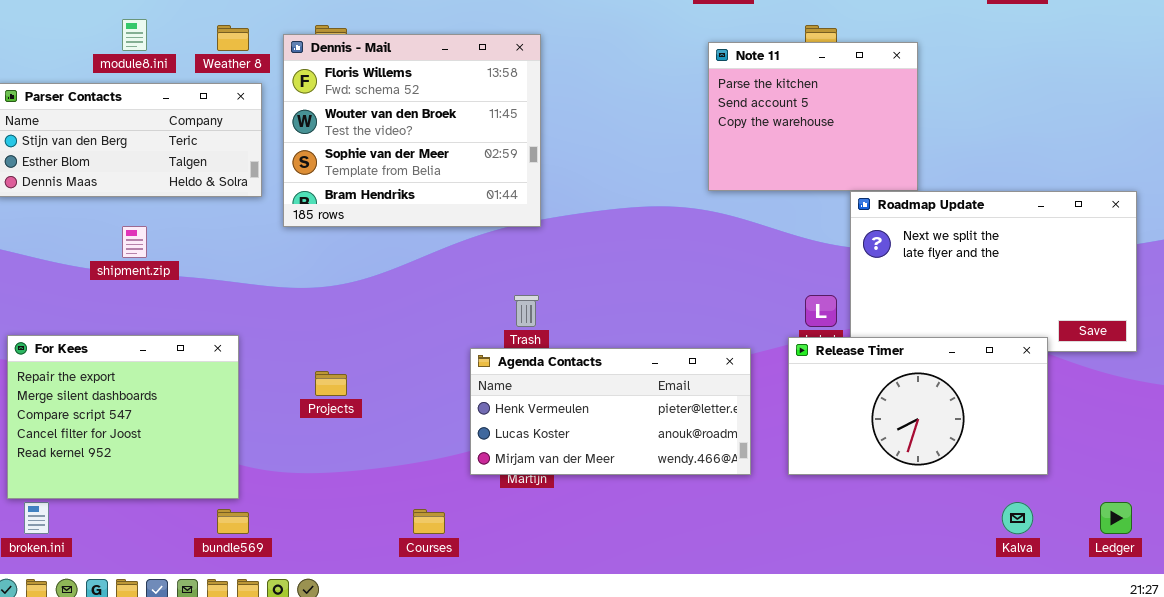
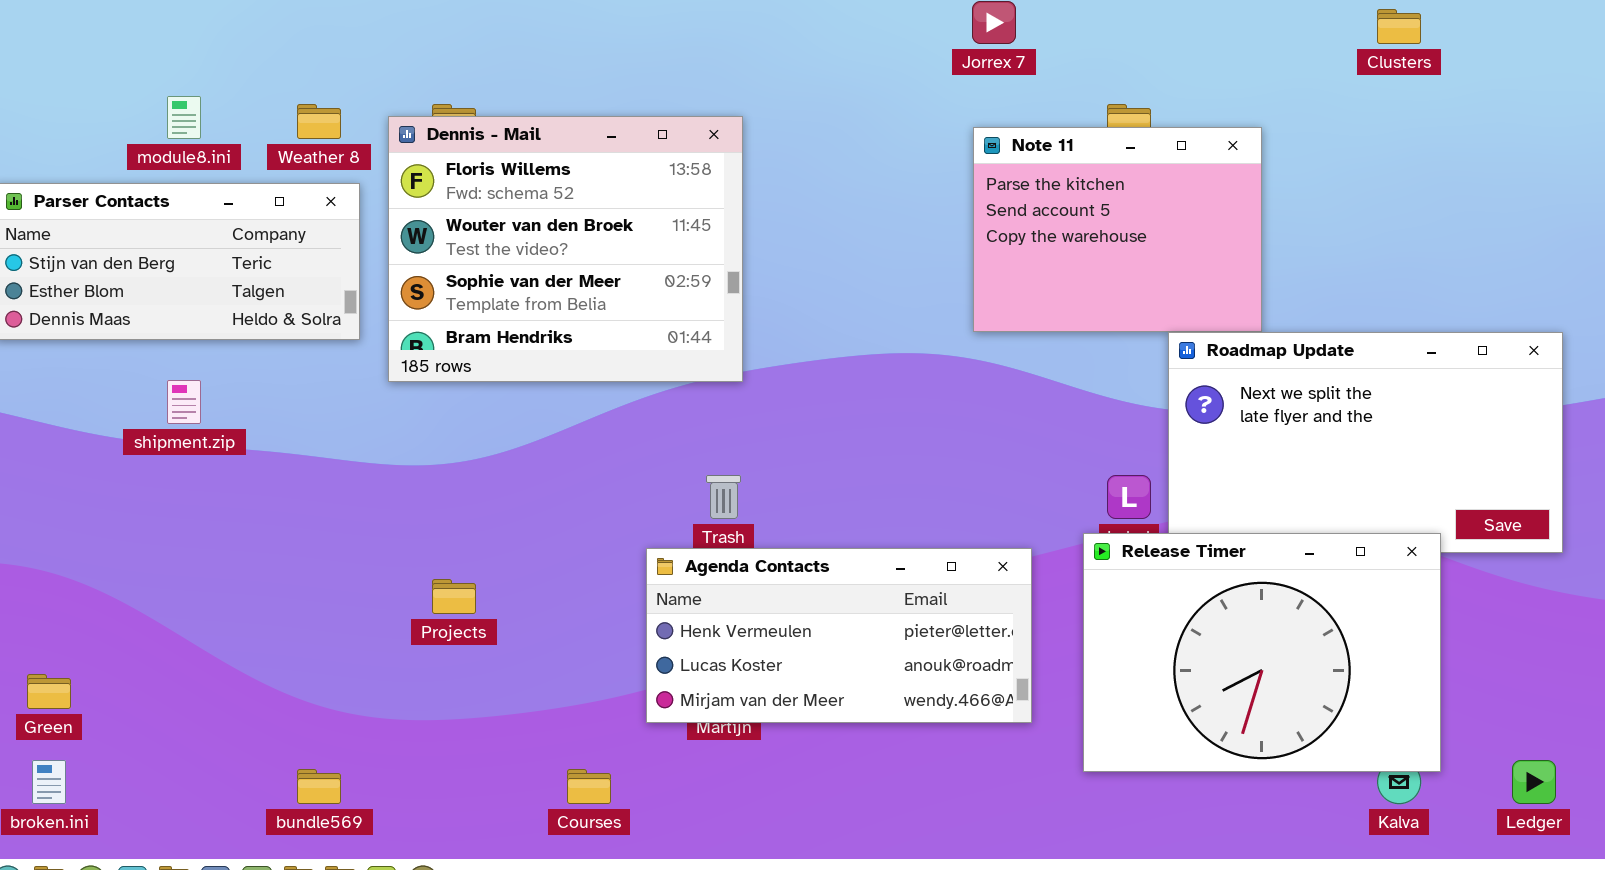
For Kees: [7,335,239,499] -> none, closed
Release Timer: [788,337,1048,475] -> [1083,533,1441,772], resized

